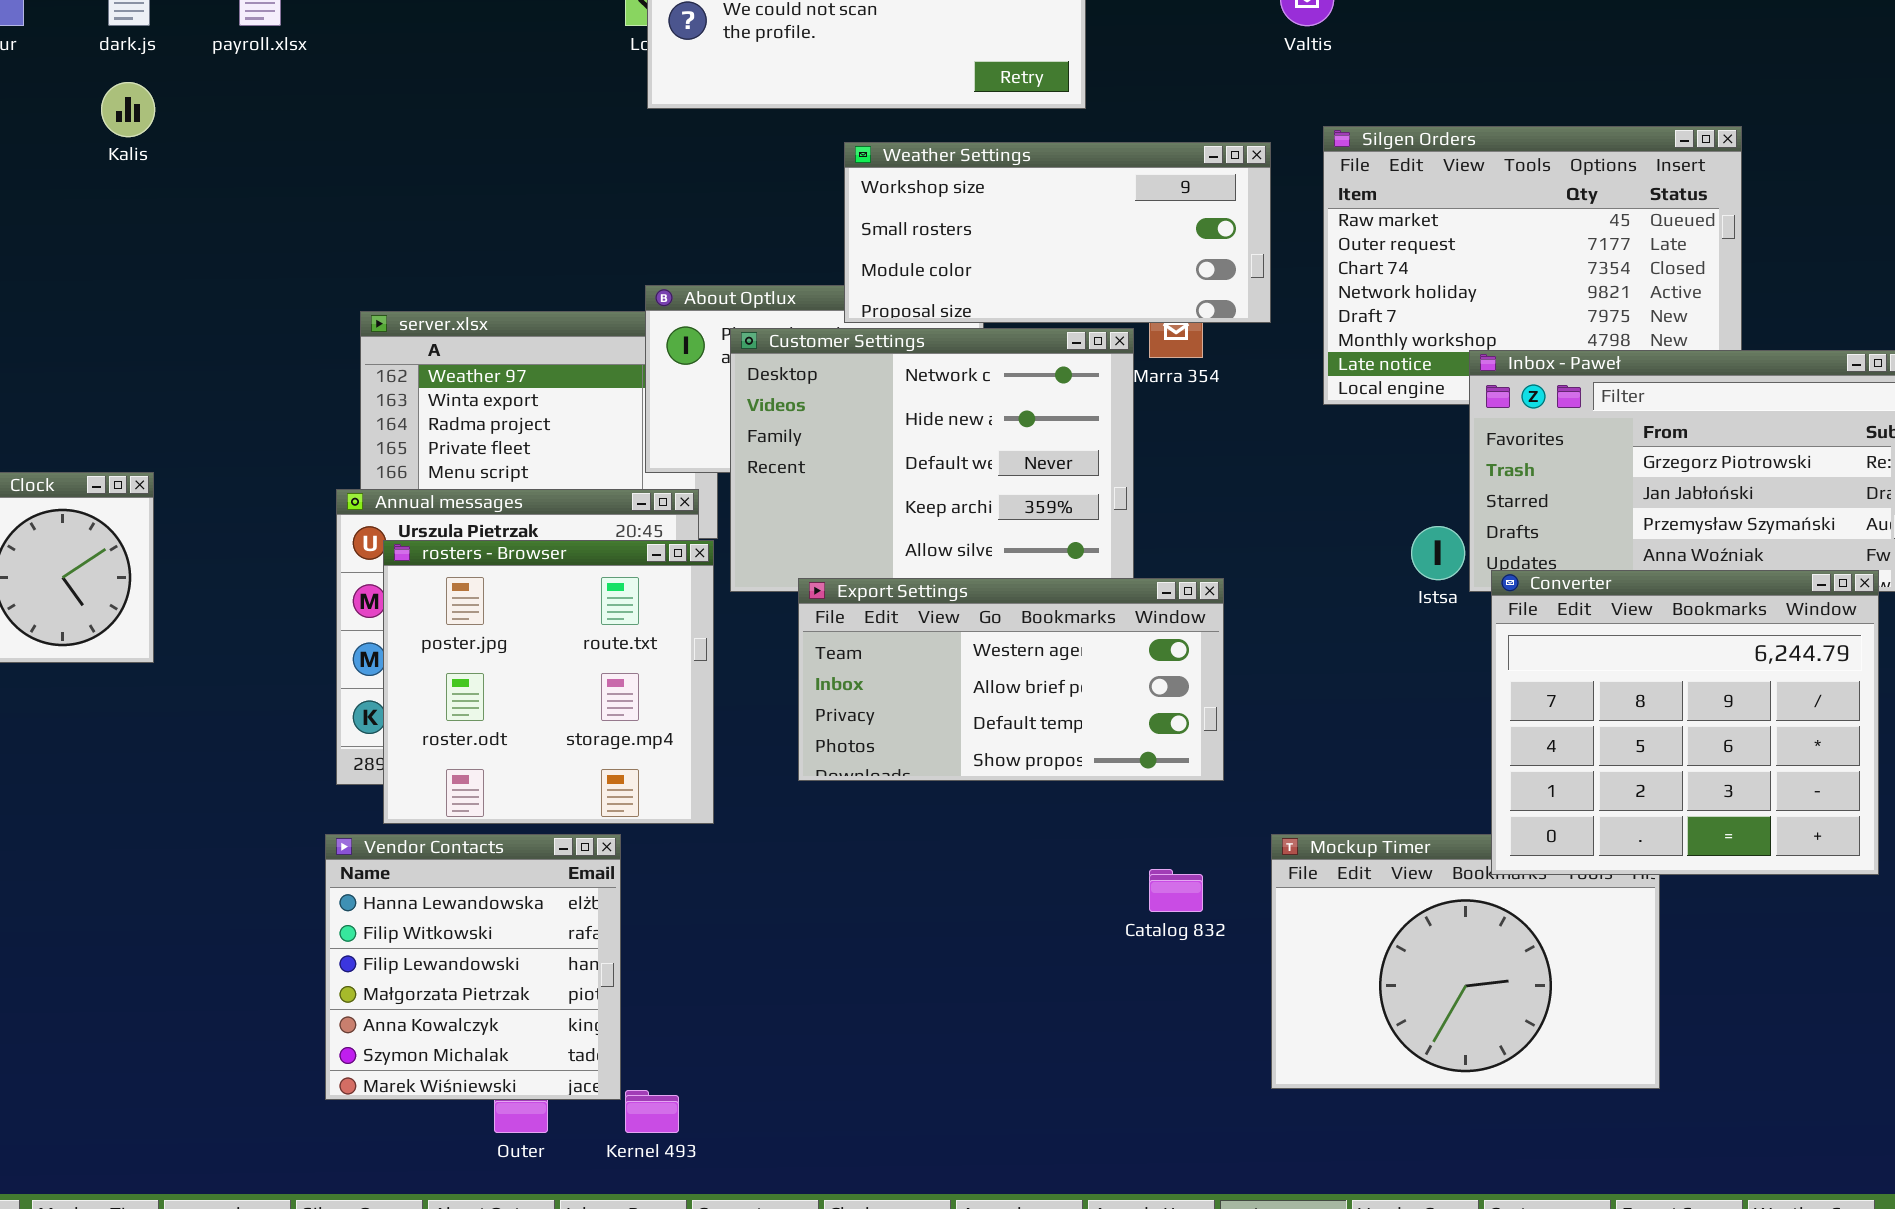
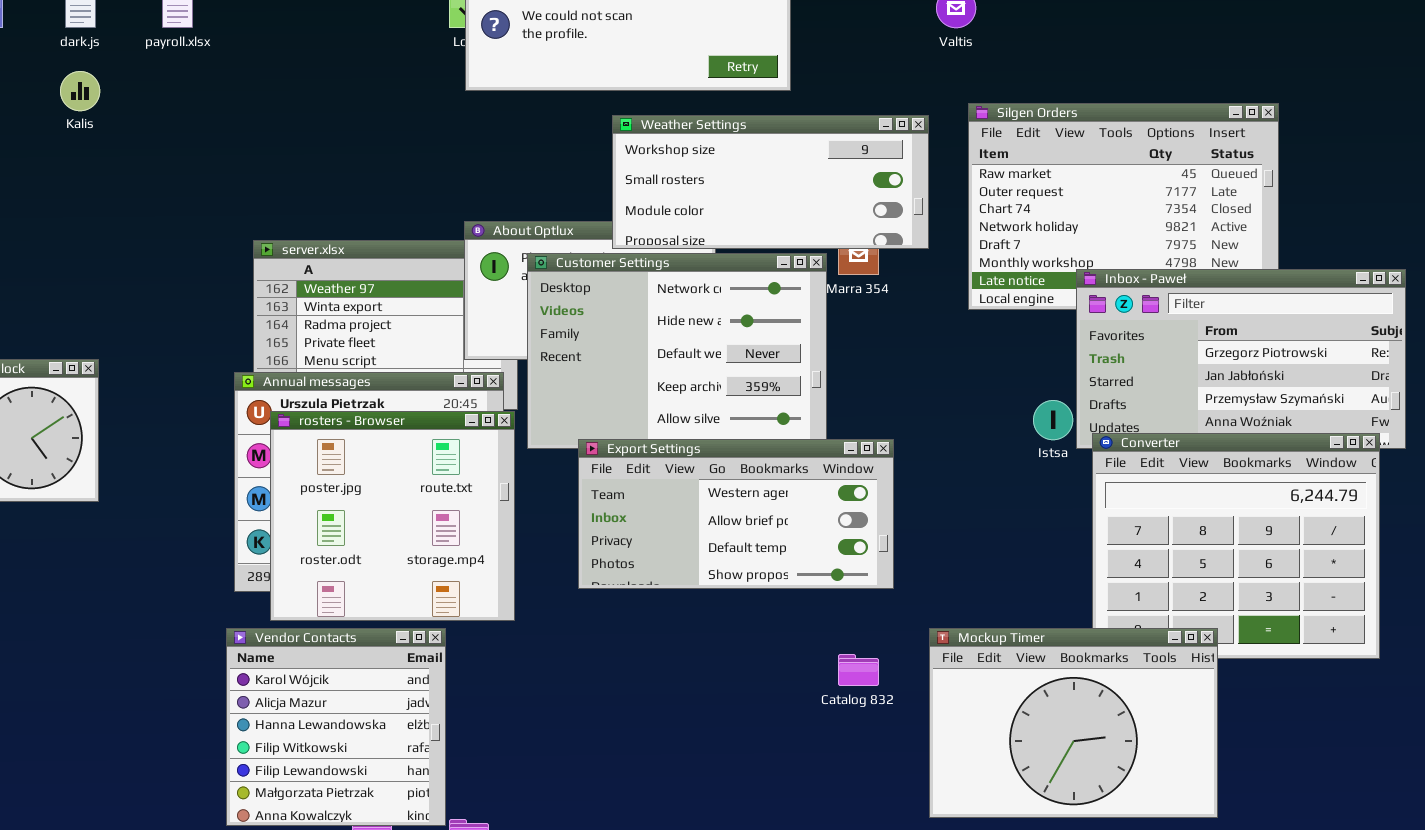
Vendor Contacts: [325,834,621,1100] -> [226,628,446,826], scrolled up 2 rows
Mockup Timer: [1271,834,1660,1089] -> [929,628,1218,818], raised

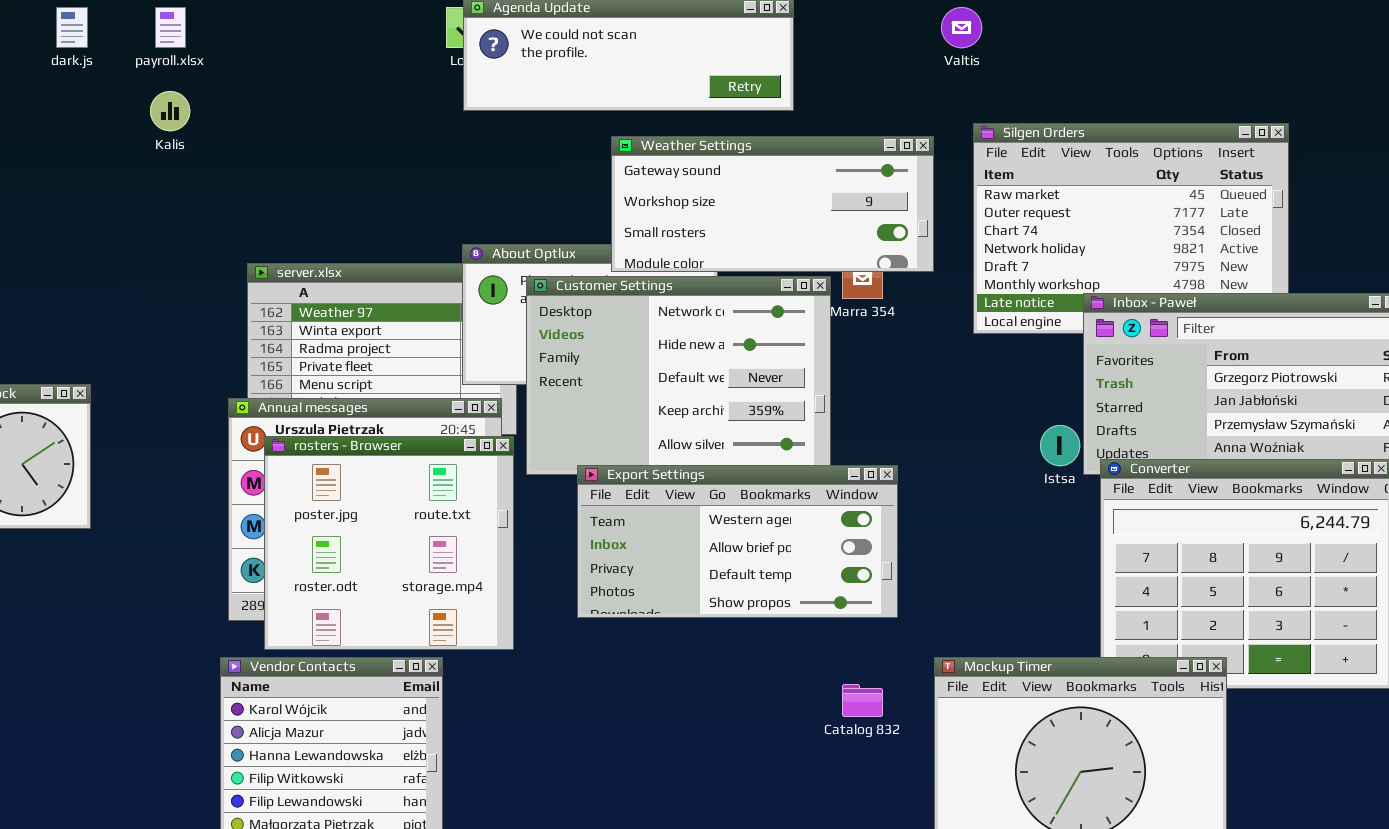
Kalis: [60,71,100,111] -> [150,91,190,131], moved
Weather Settings: [612,115,929,249] -> [611,136,934,272], scrolled up 1 row

